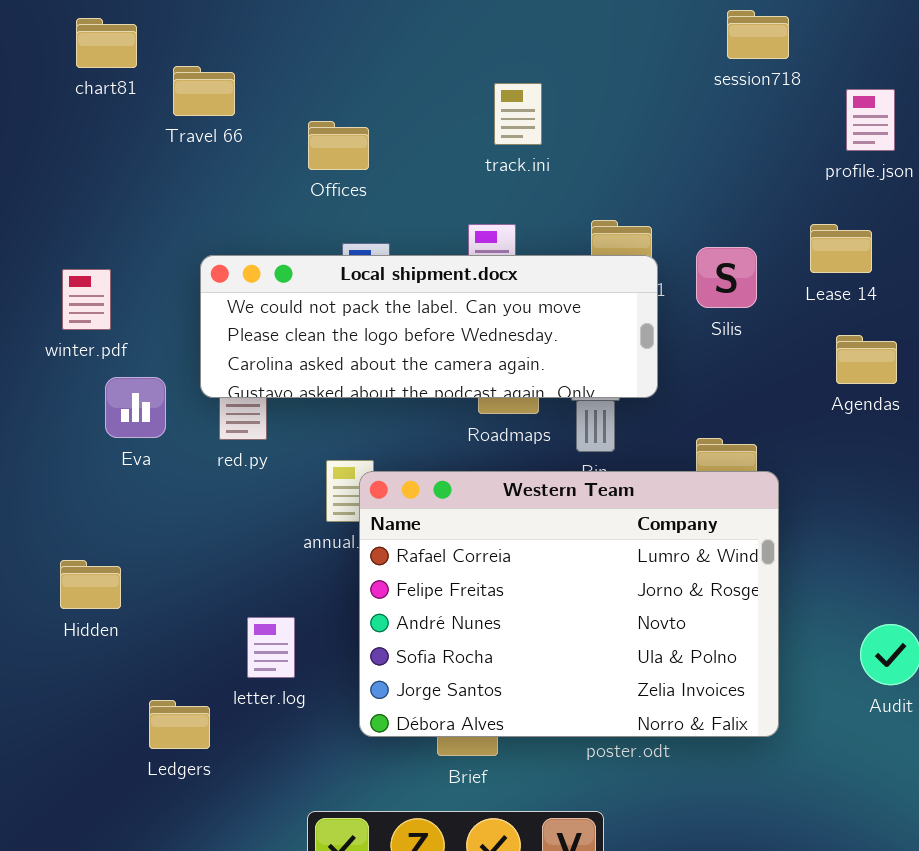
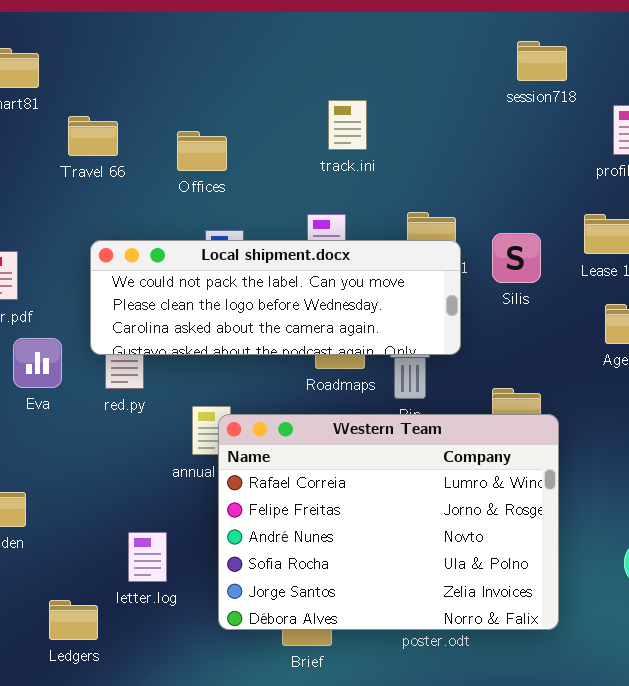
Travel 66: [173,66,235,116] -> [68,116,118,156], moved

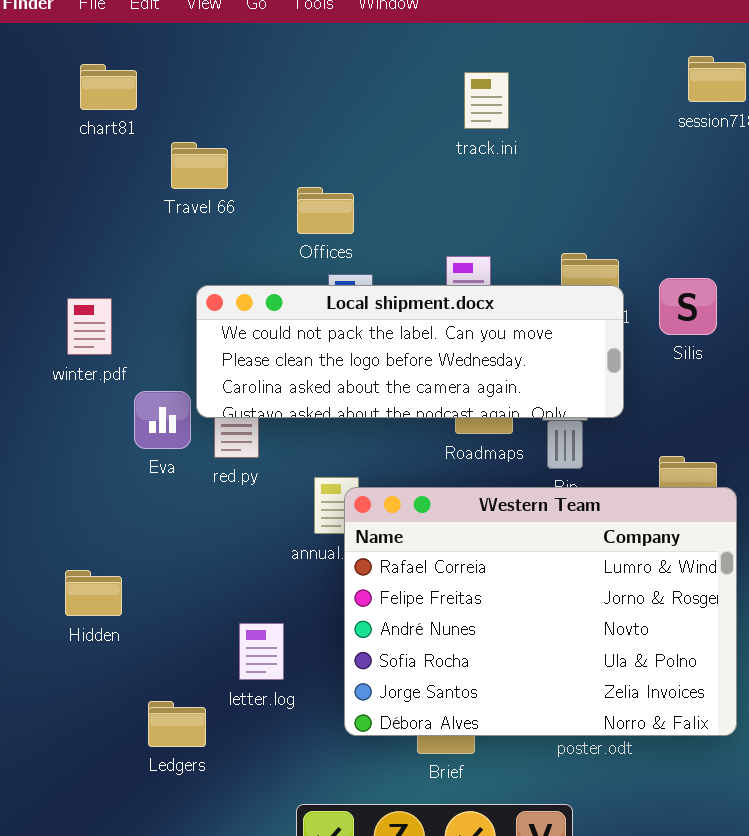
track.ini: [328,100,367,150] -> [464,72,509,129], moved
Offices: [177,131,227,171] -> [297,187,354,234], moved
Eva: [13,338,62,388] -> [134,391,191,449], moved

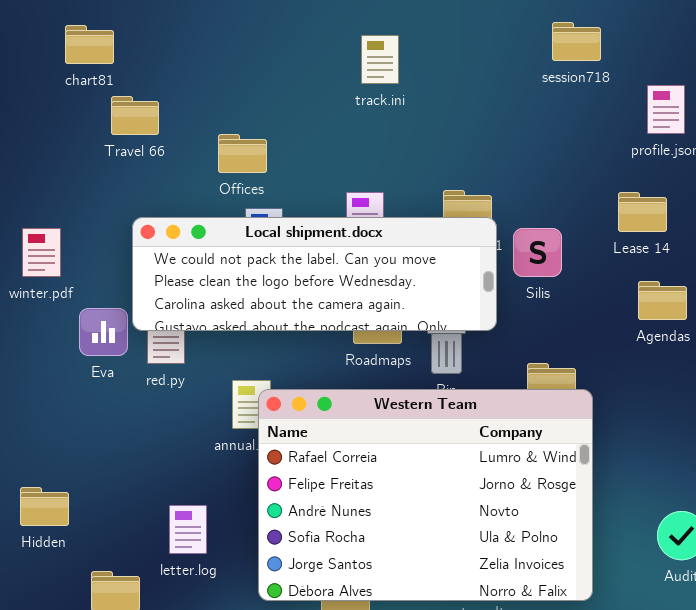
chart81: [80,64,137,110] -> [65,25,114,64], moved
Silis: [659,278,717,335] -> [513,228,562,277], moved
Hidden: [65,570,122,616] -> [20,487,69,526], moved

